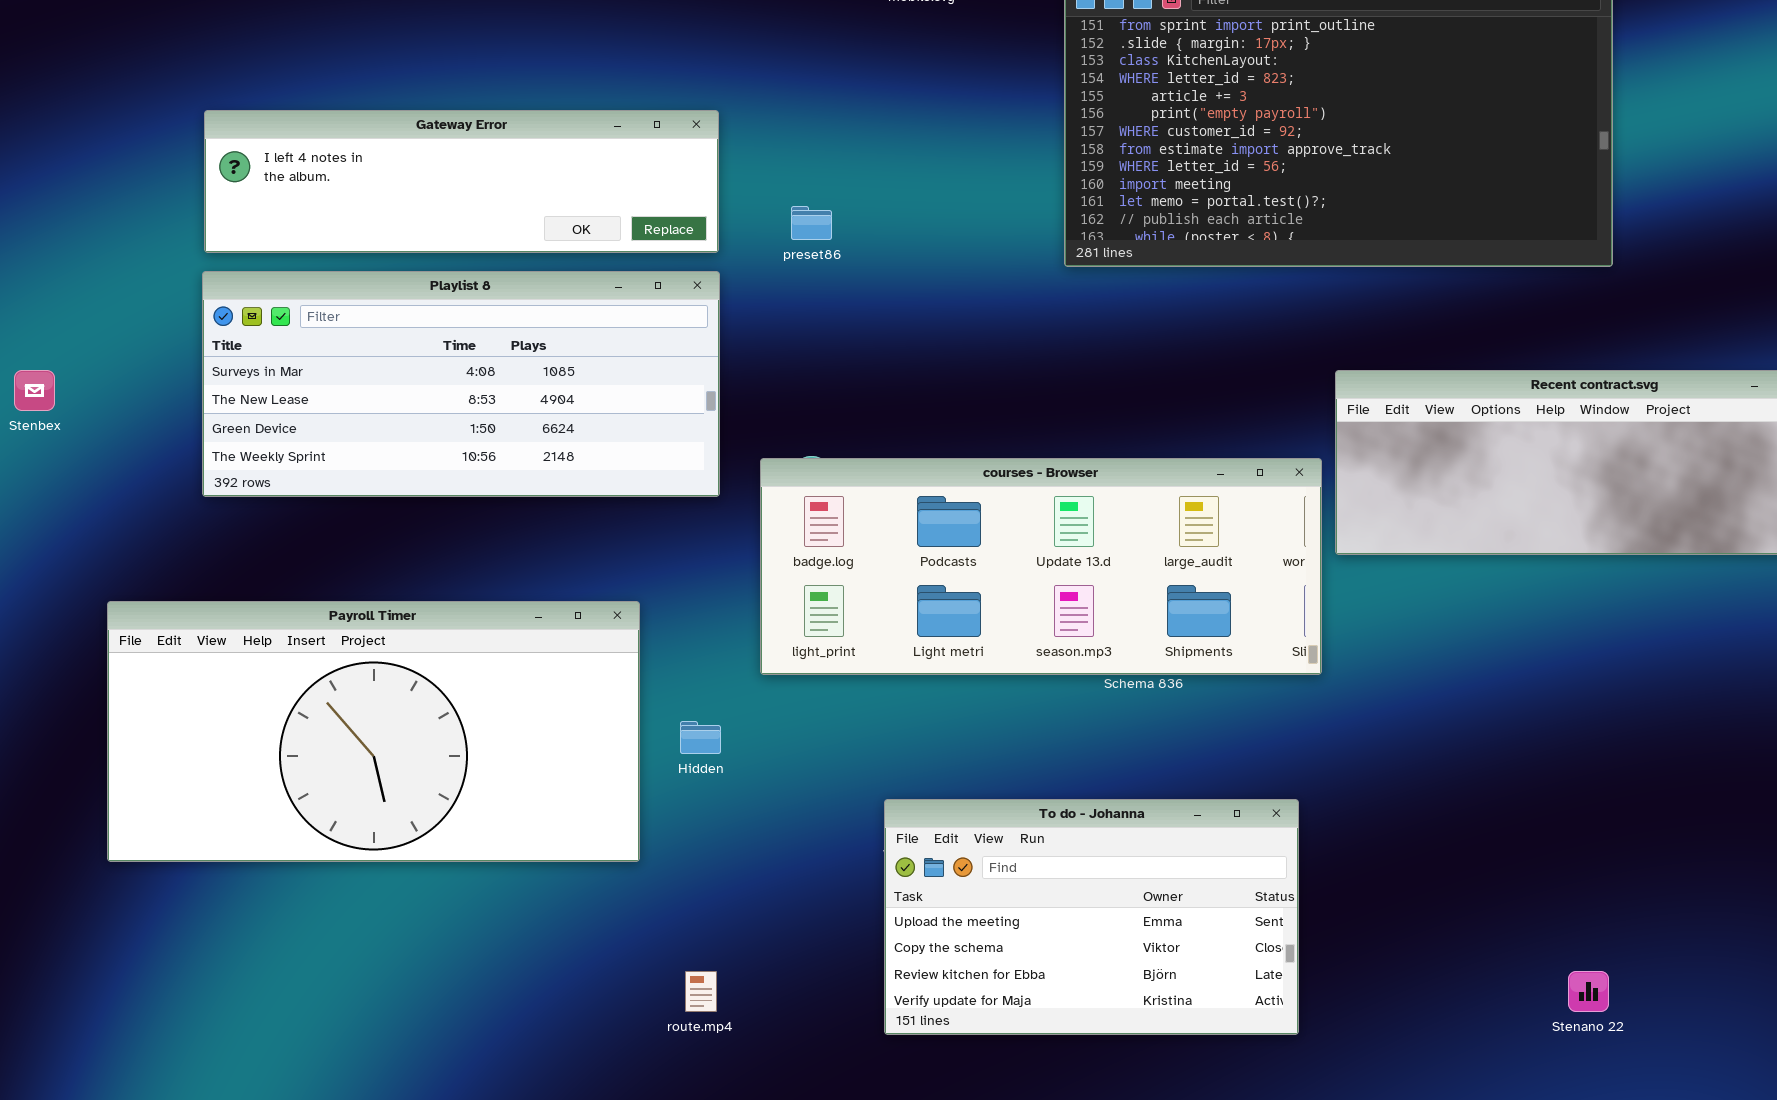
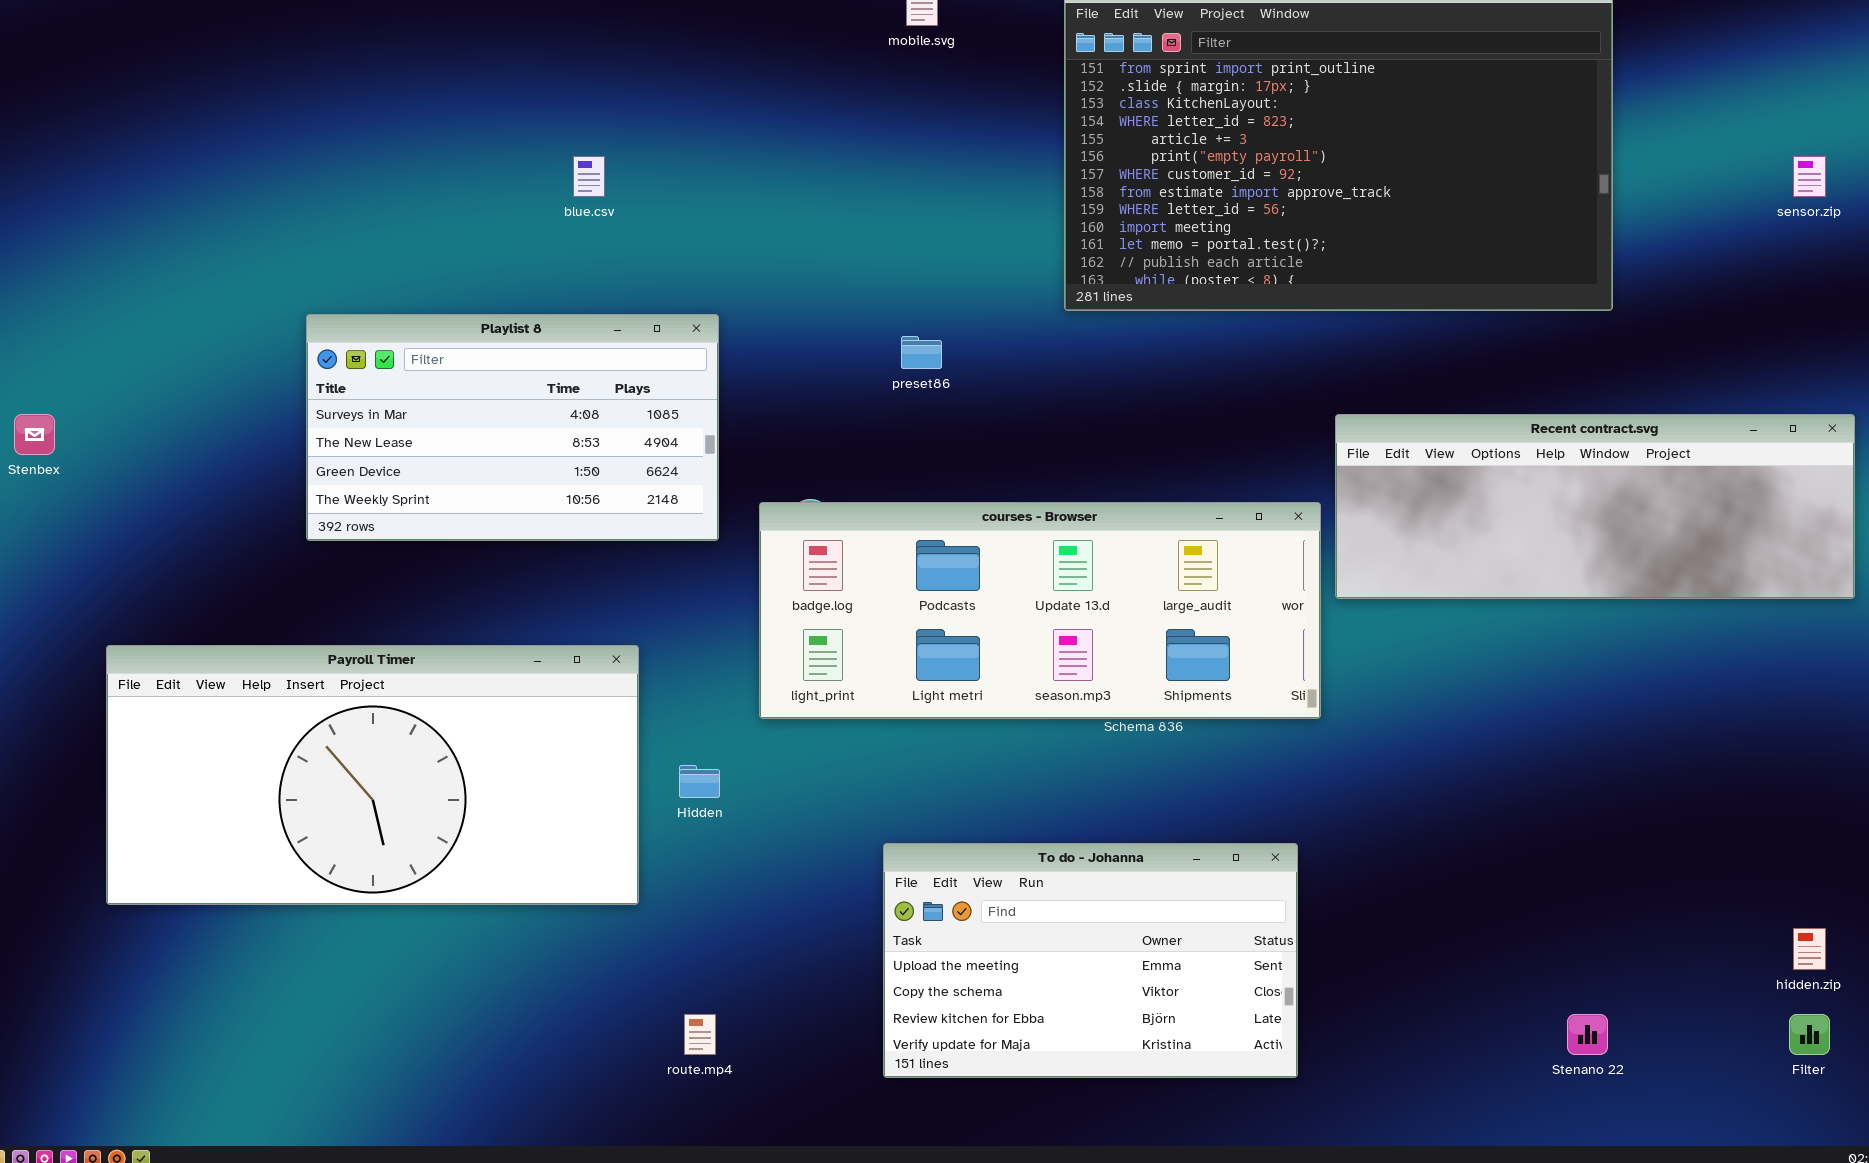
Gateway Error: [204,110,719,253] -> none, closed
preset86: [791,206,832,240] -> [901,336,942,369], moved
Playlist 8: [202,271,720,497] -> [306,314,719,541], resized

